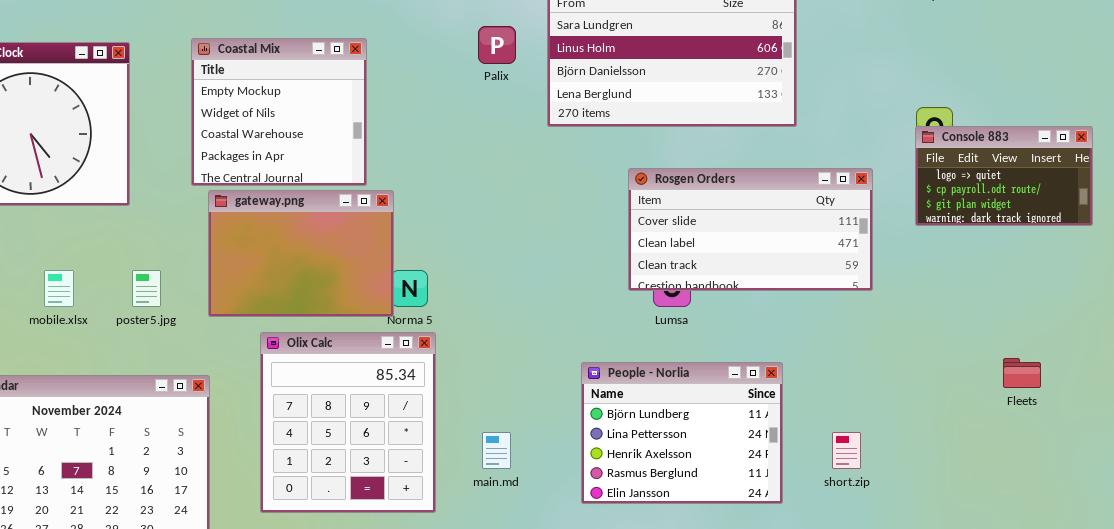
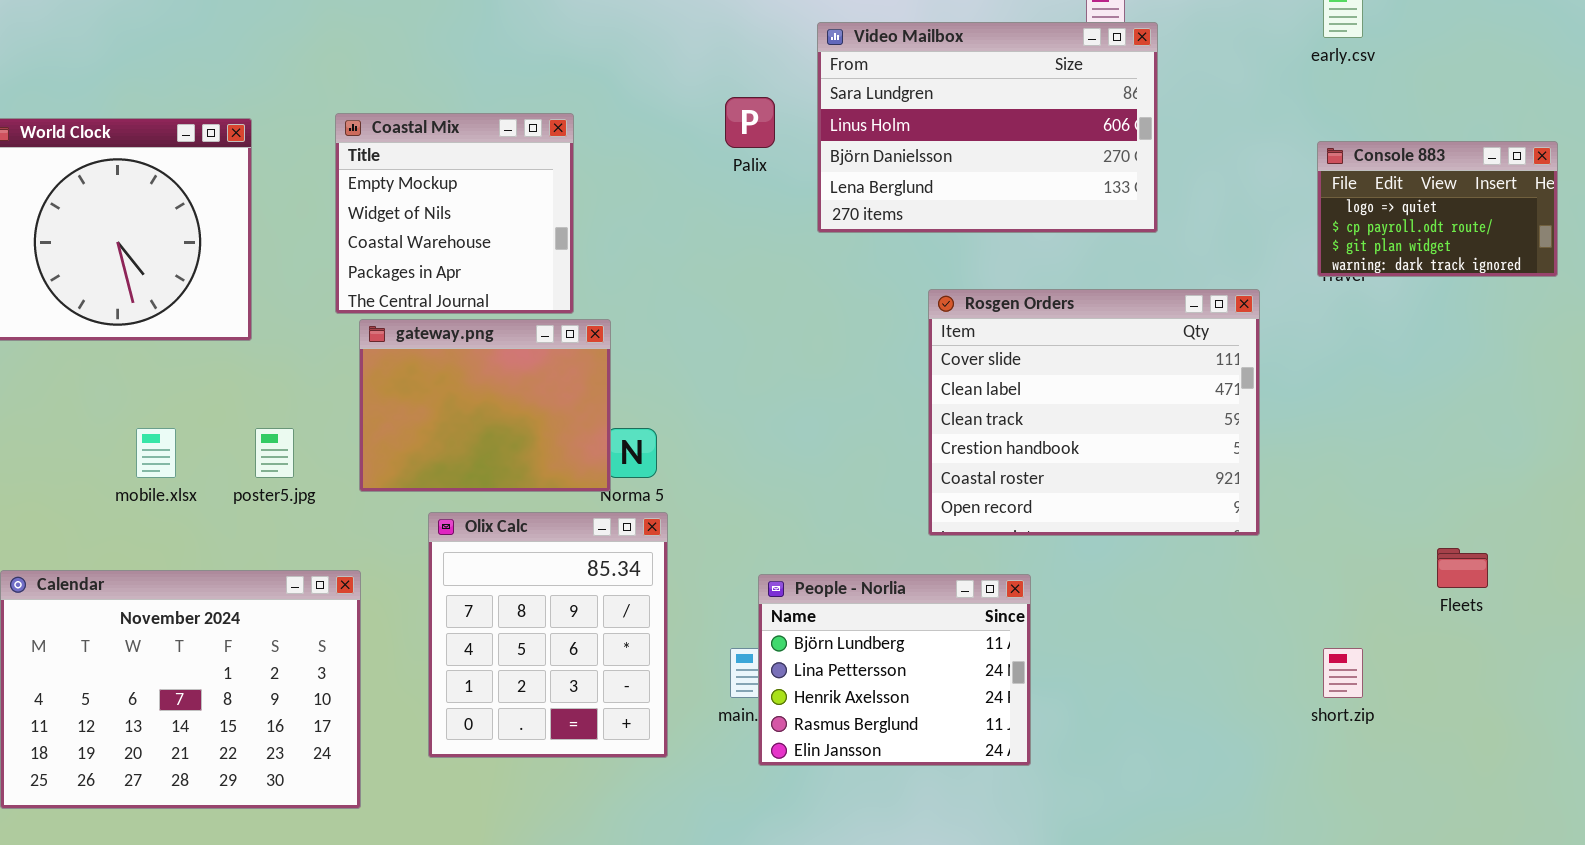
Console 883: [915,126,1093,226] -> [1317,141,1558,277], moved
Rosgen Orders: [628,168,873,291] -> [928,289,1260,536], resized
People - Norlia: [581,362,783,504] -> [758,574,1031,766], moved
short.zip: [832,432,861,469] -> [1323,648,1363,698], moved

